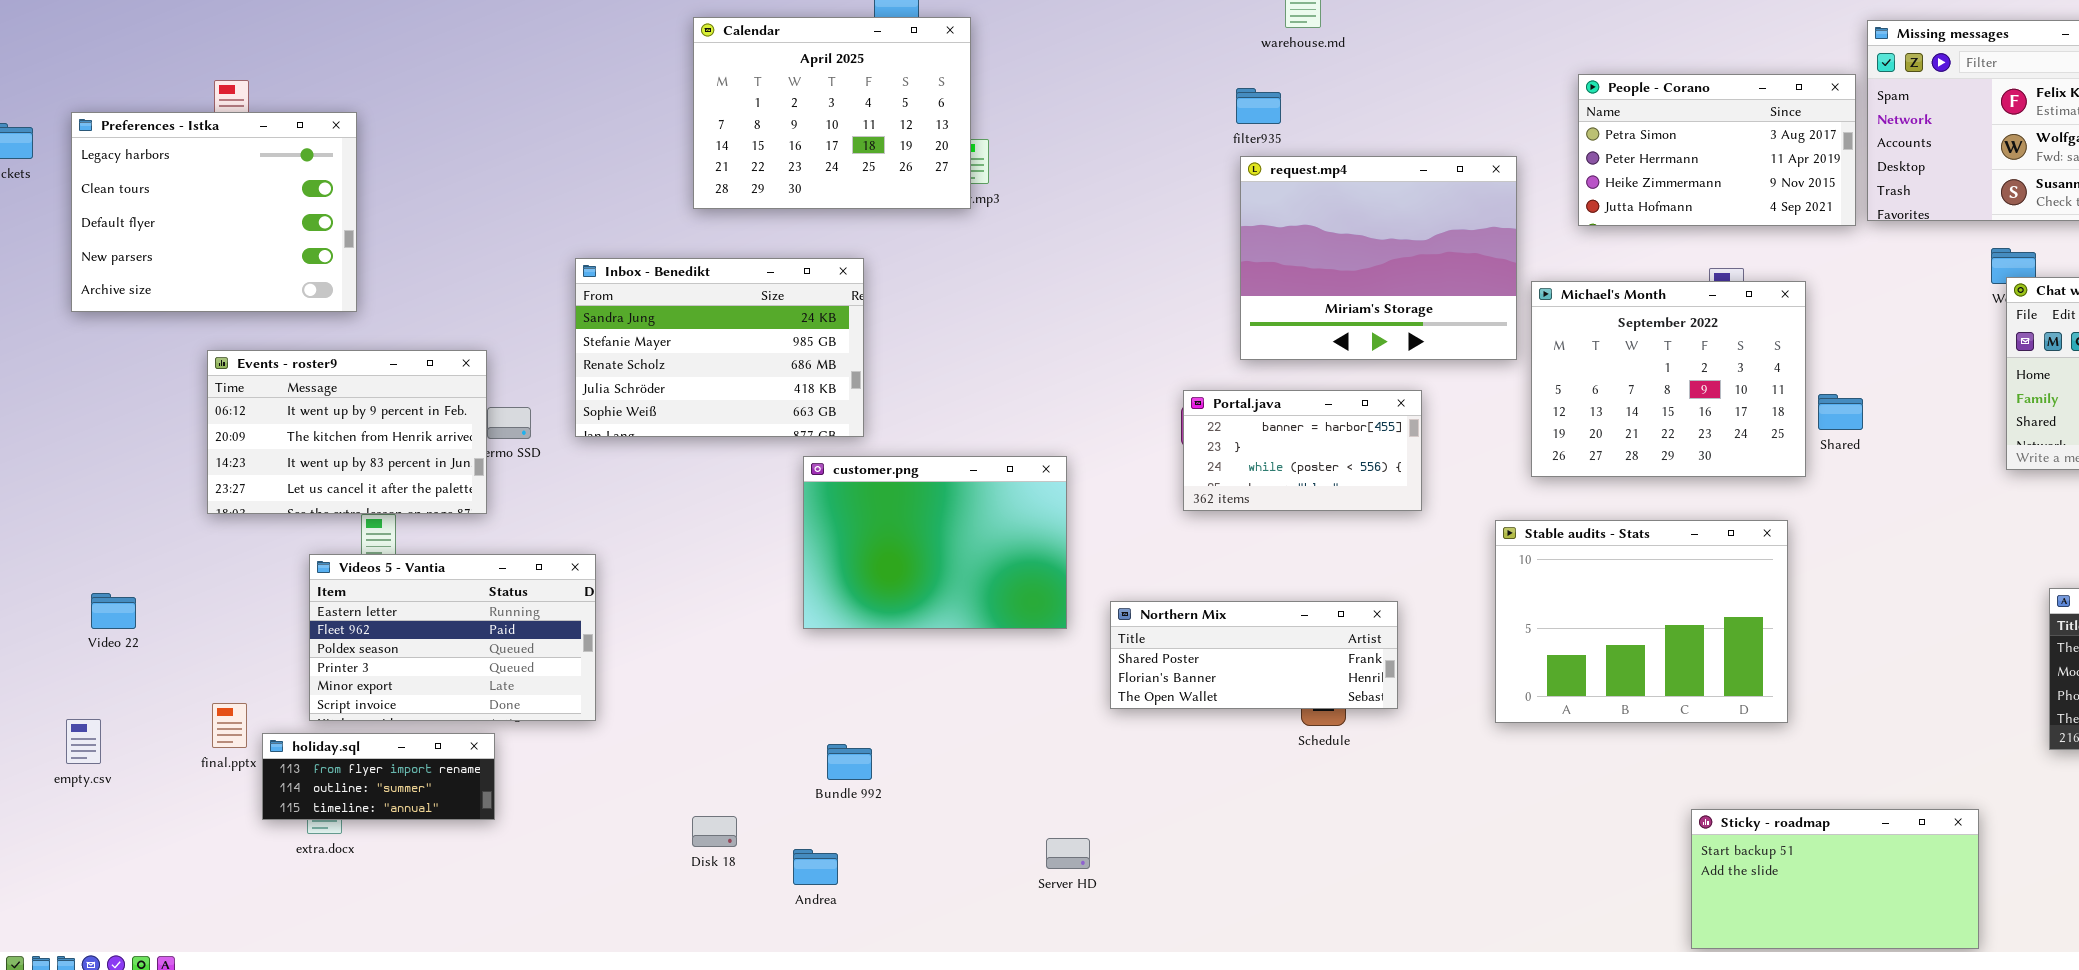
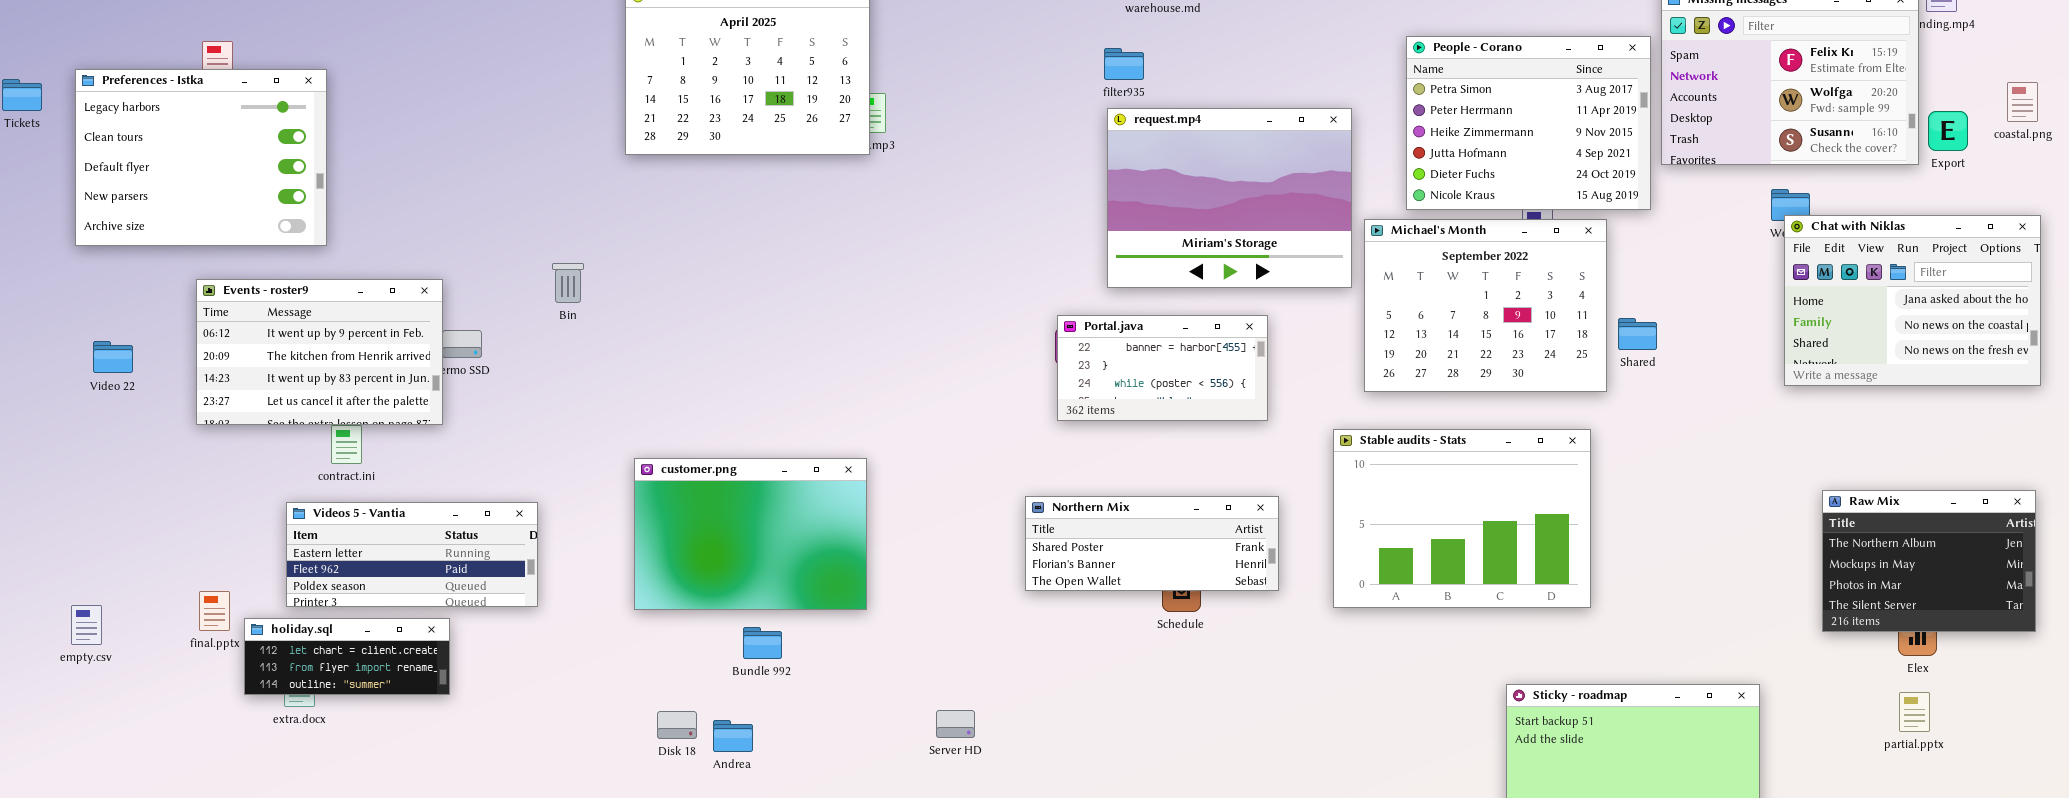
People - Corano: [1578,74,1856,226] -> [1406,36,1651,210], resized
Inbox - Benedikt: [575,258,864,437] -> none, closed
customer.png: [803,456,1067,629] -> [634,458,867,610], moved
Videos 5 - Vantia: [309,554,596,721] -> [286,502,538,607], resized
Video 22: [91,593,136,629] -> [93,341,133,373], moved
Northern Mix: [1110,601,1398,709] -> [1025,496,1279,591], moved
holiday.sql: [262,733,495,820] -> [244,618,450,695], scrolled up 1 row
Disk 18: [692,816,737,847] -> [657,711,697,739], moved

